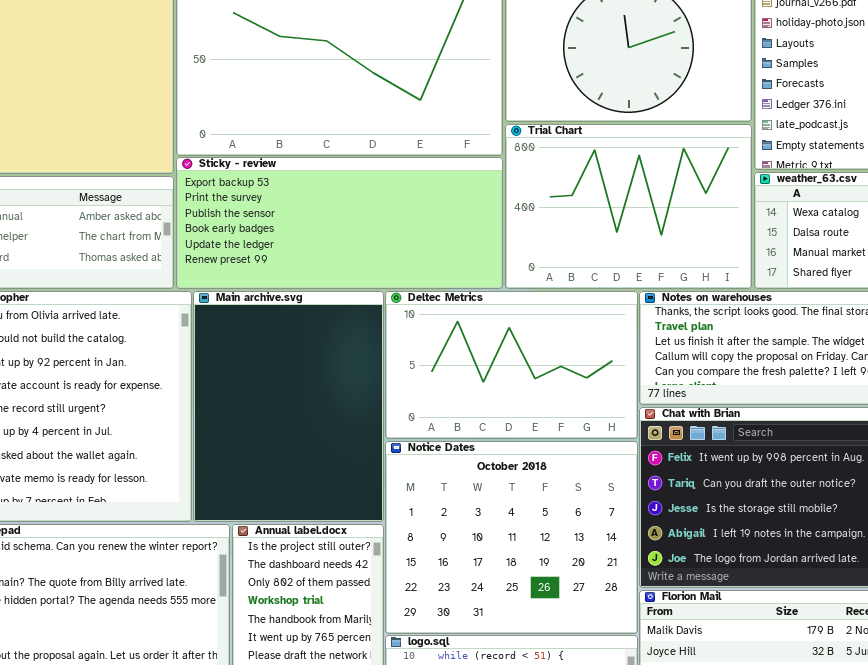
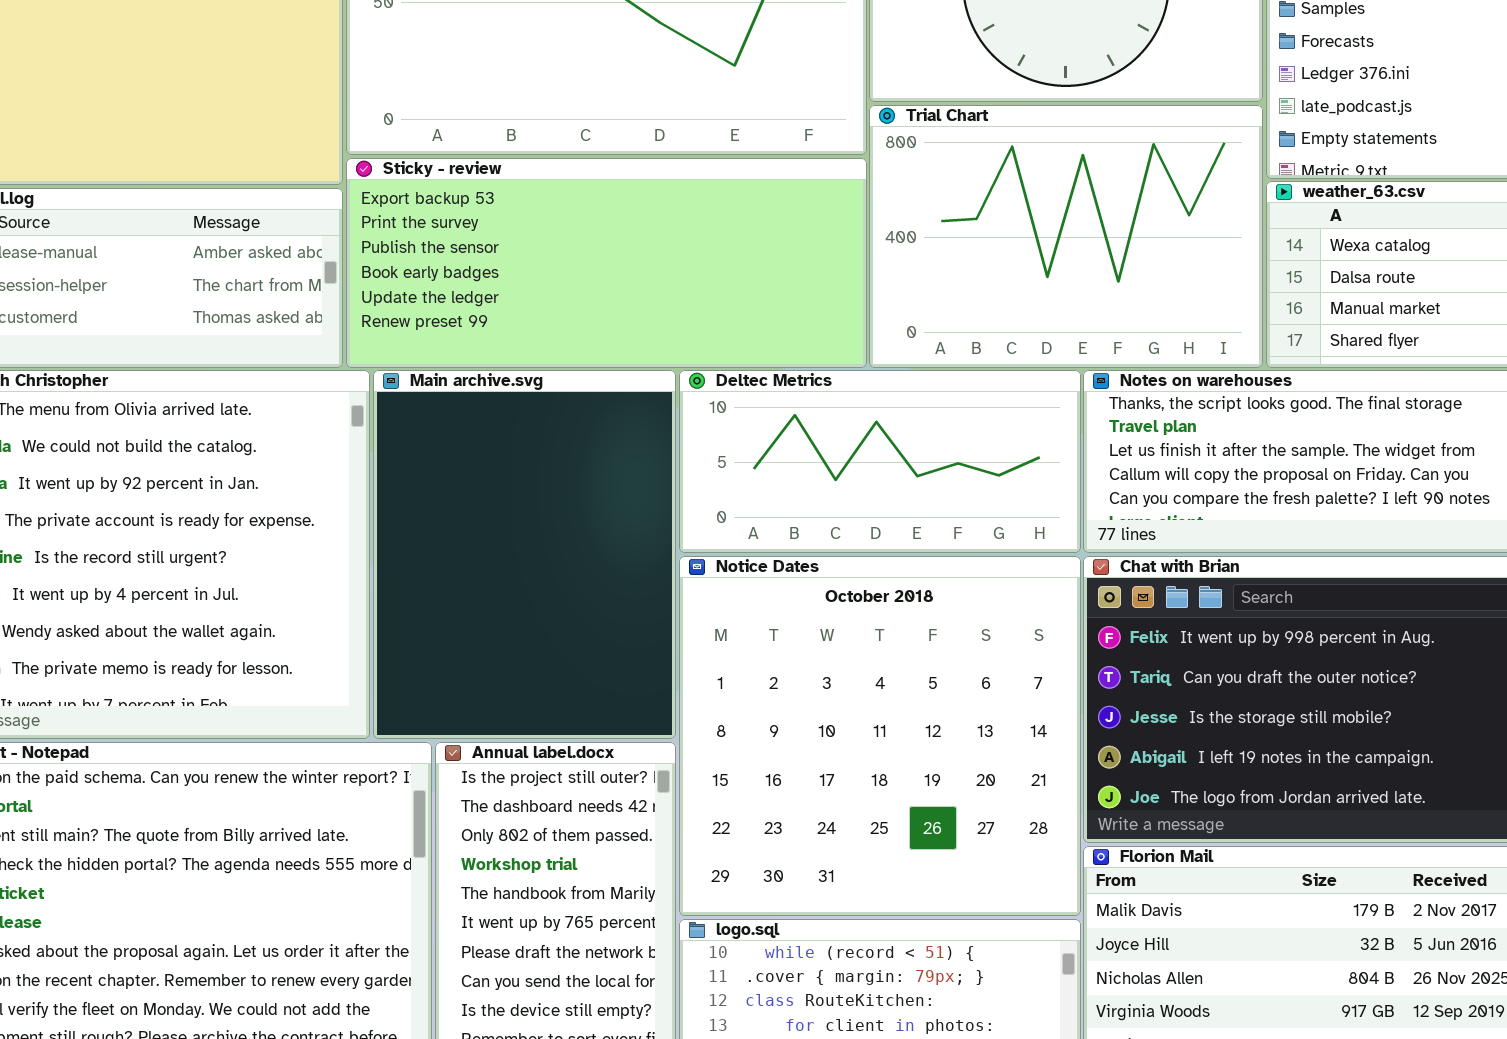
Deltec Metrics: [385,291,638,439] -> [679,370,1081,553], resized
Notice Dates: [385,441,638,634] -> [679,556,1081,916], resized

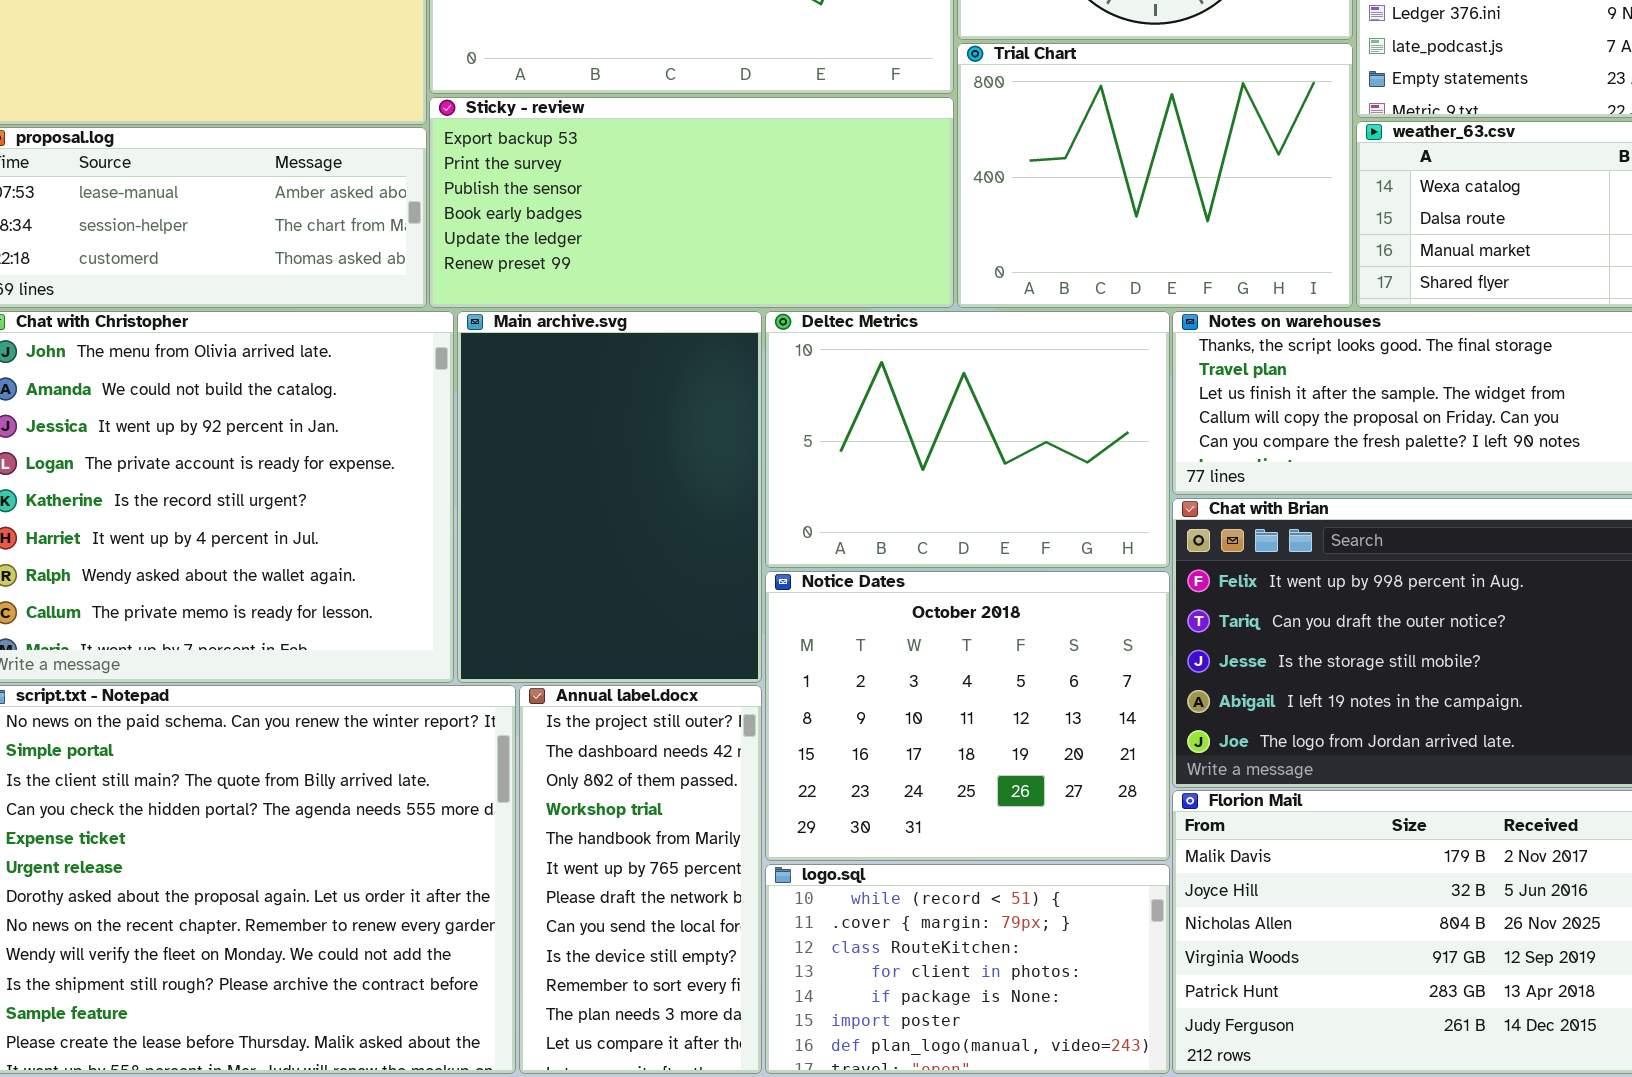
Deltec Metrics: [679,370,1081,553] -> [765,311,1170,568], resized
Notice Dates: [679,556,1081,916] -> [765,571,1170,861], resized

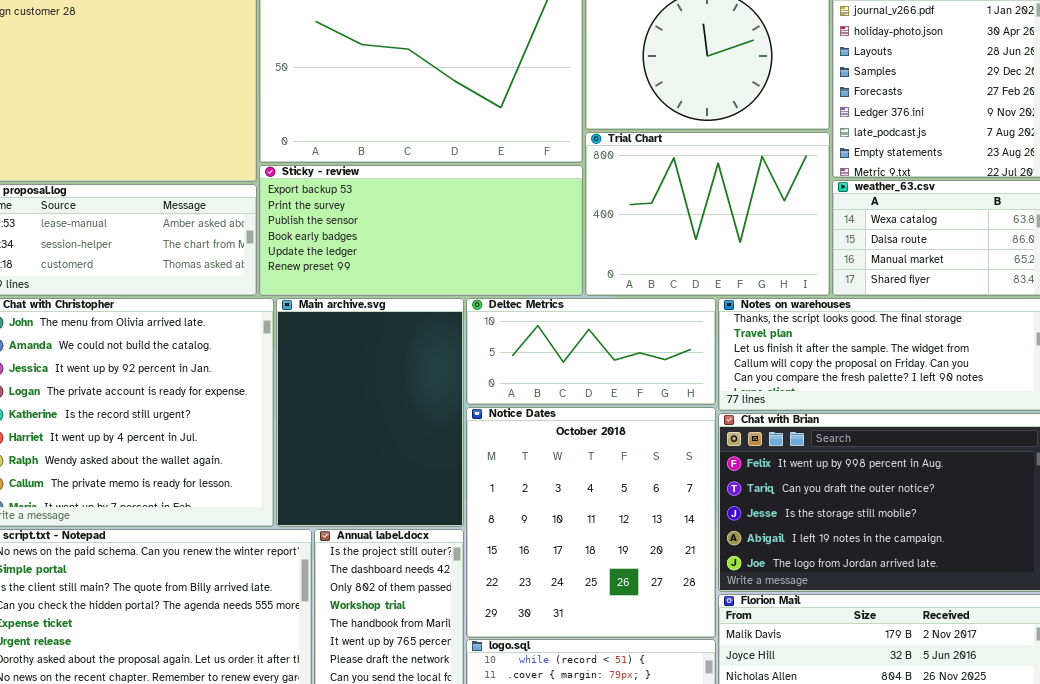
Deltec Metrics: [765,311,1170,568] -> [466,298,716,405], resized
Notice Dates: [765,571,1170,861] -> [466,407,716,638], resized

